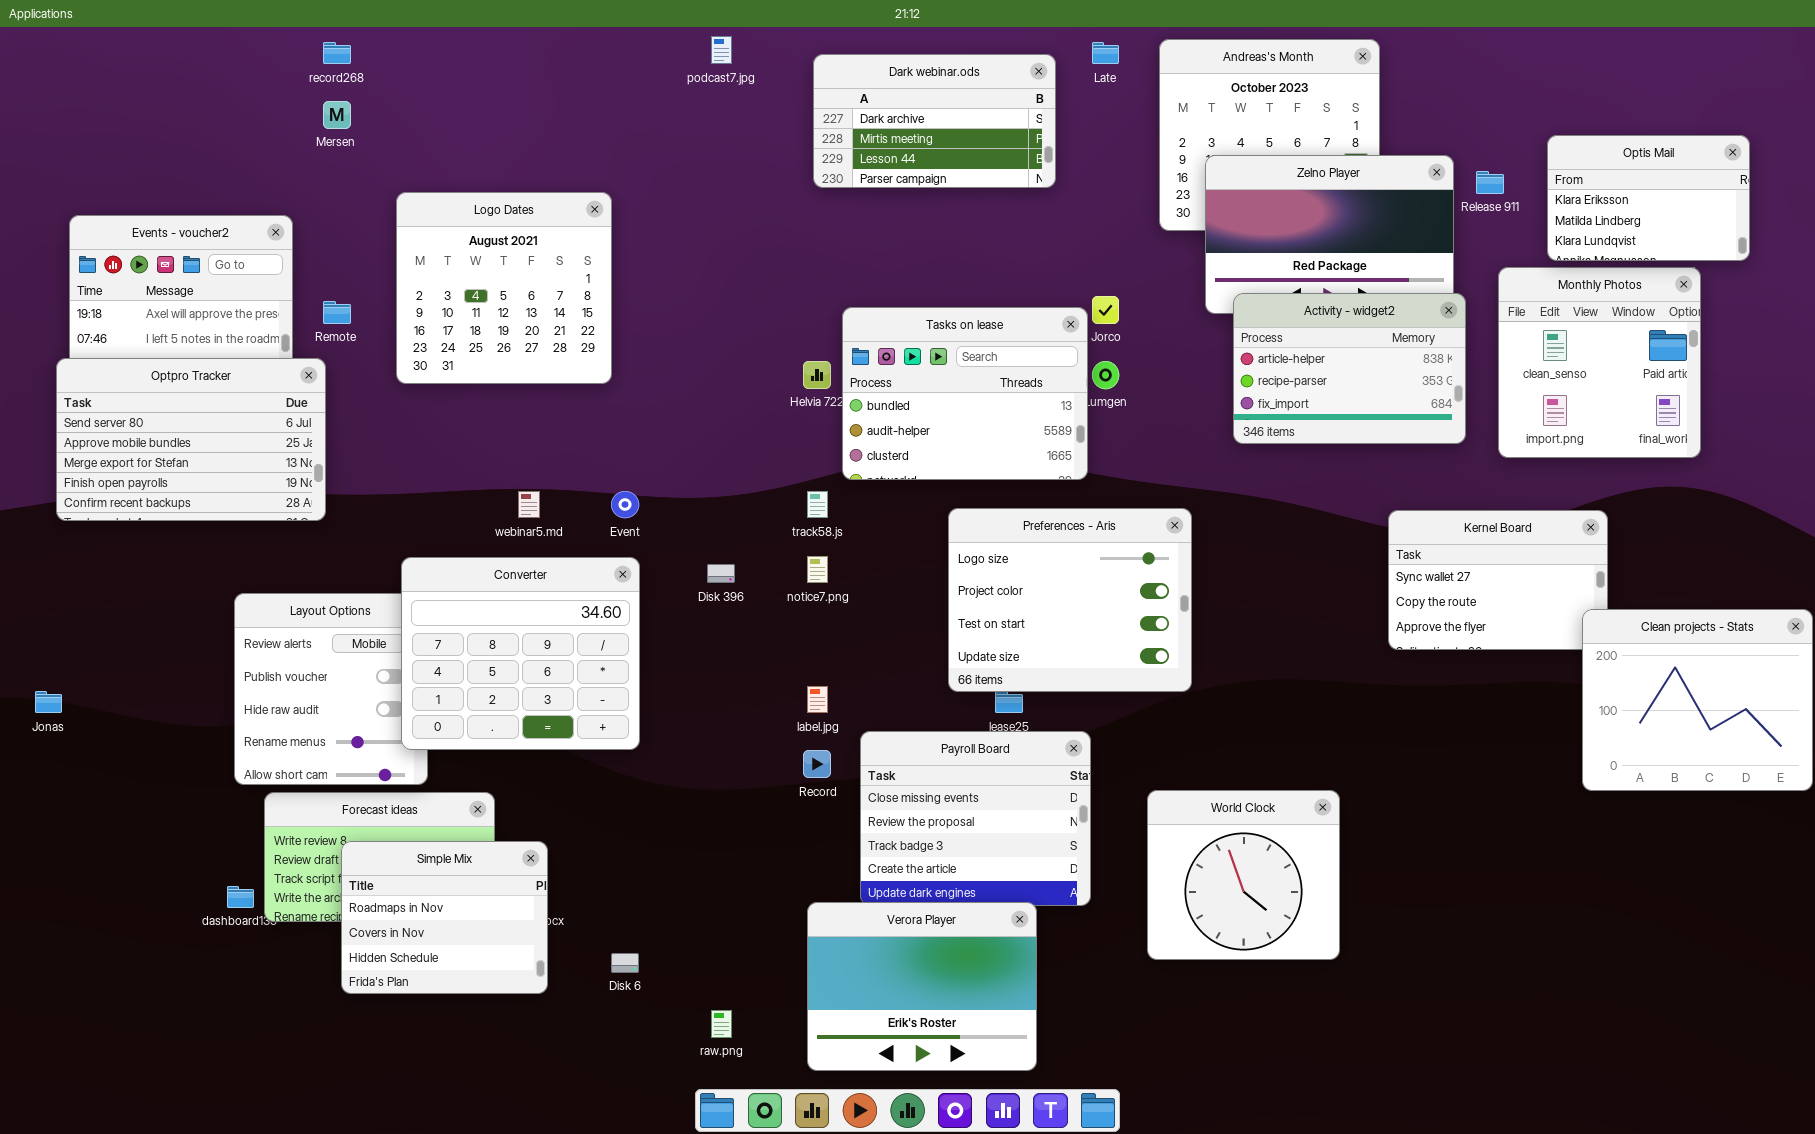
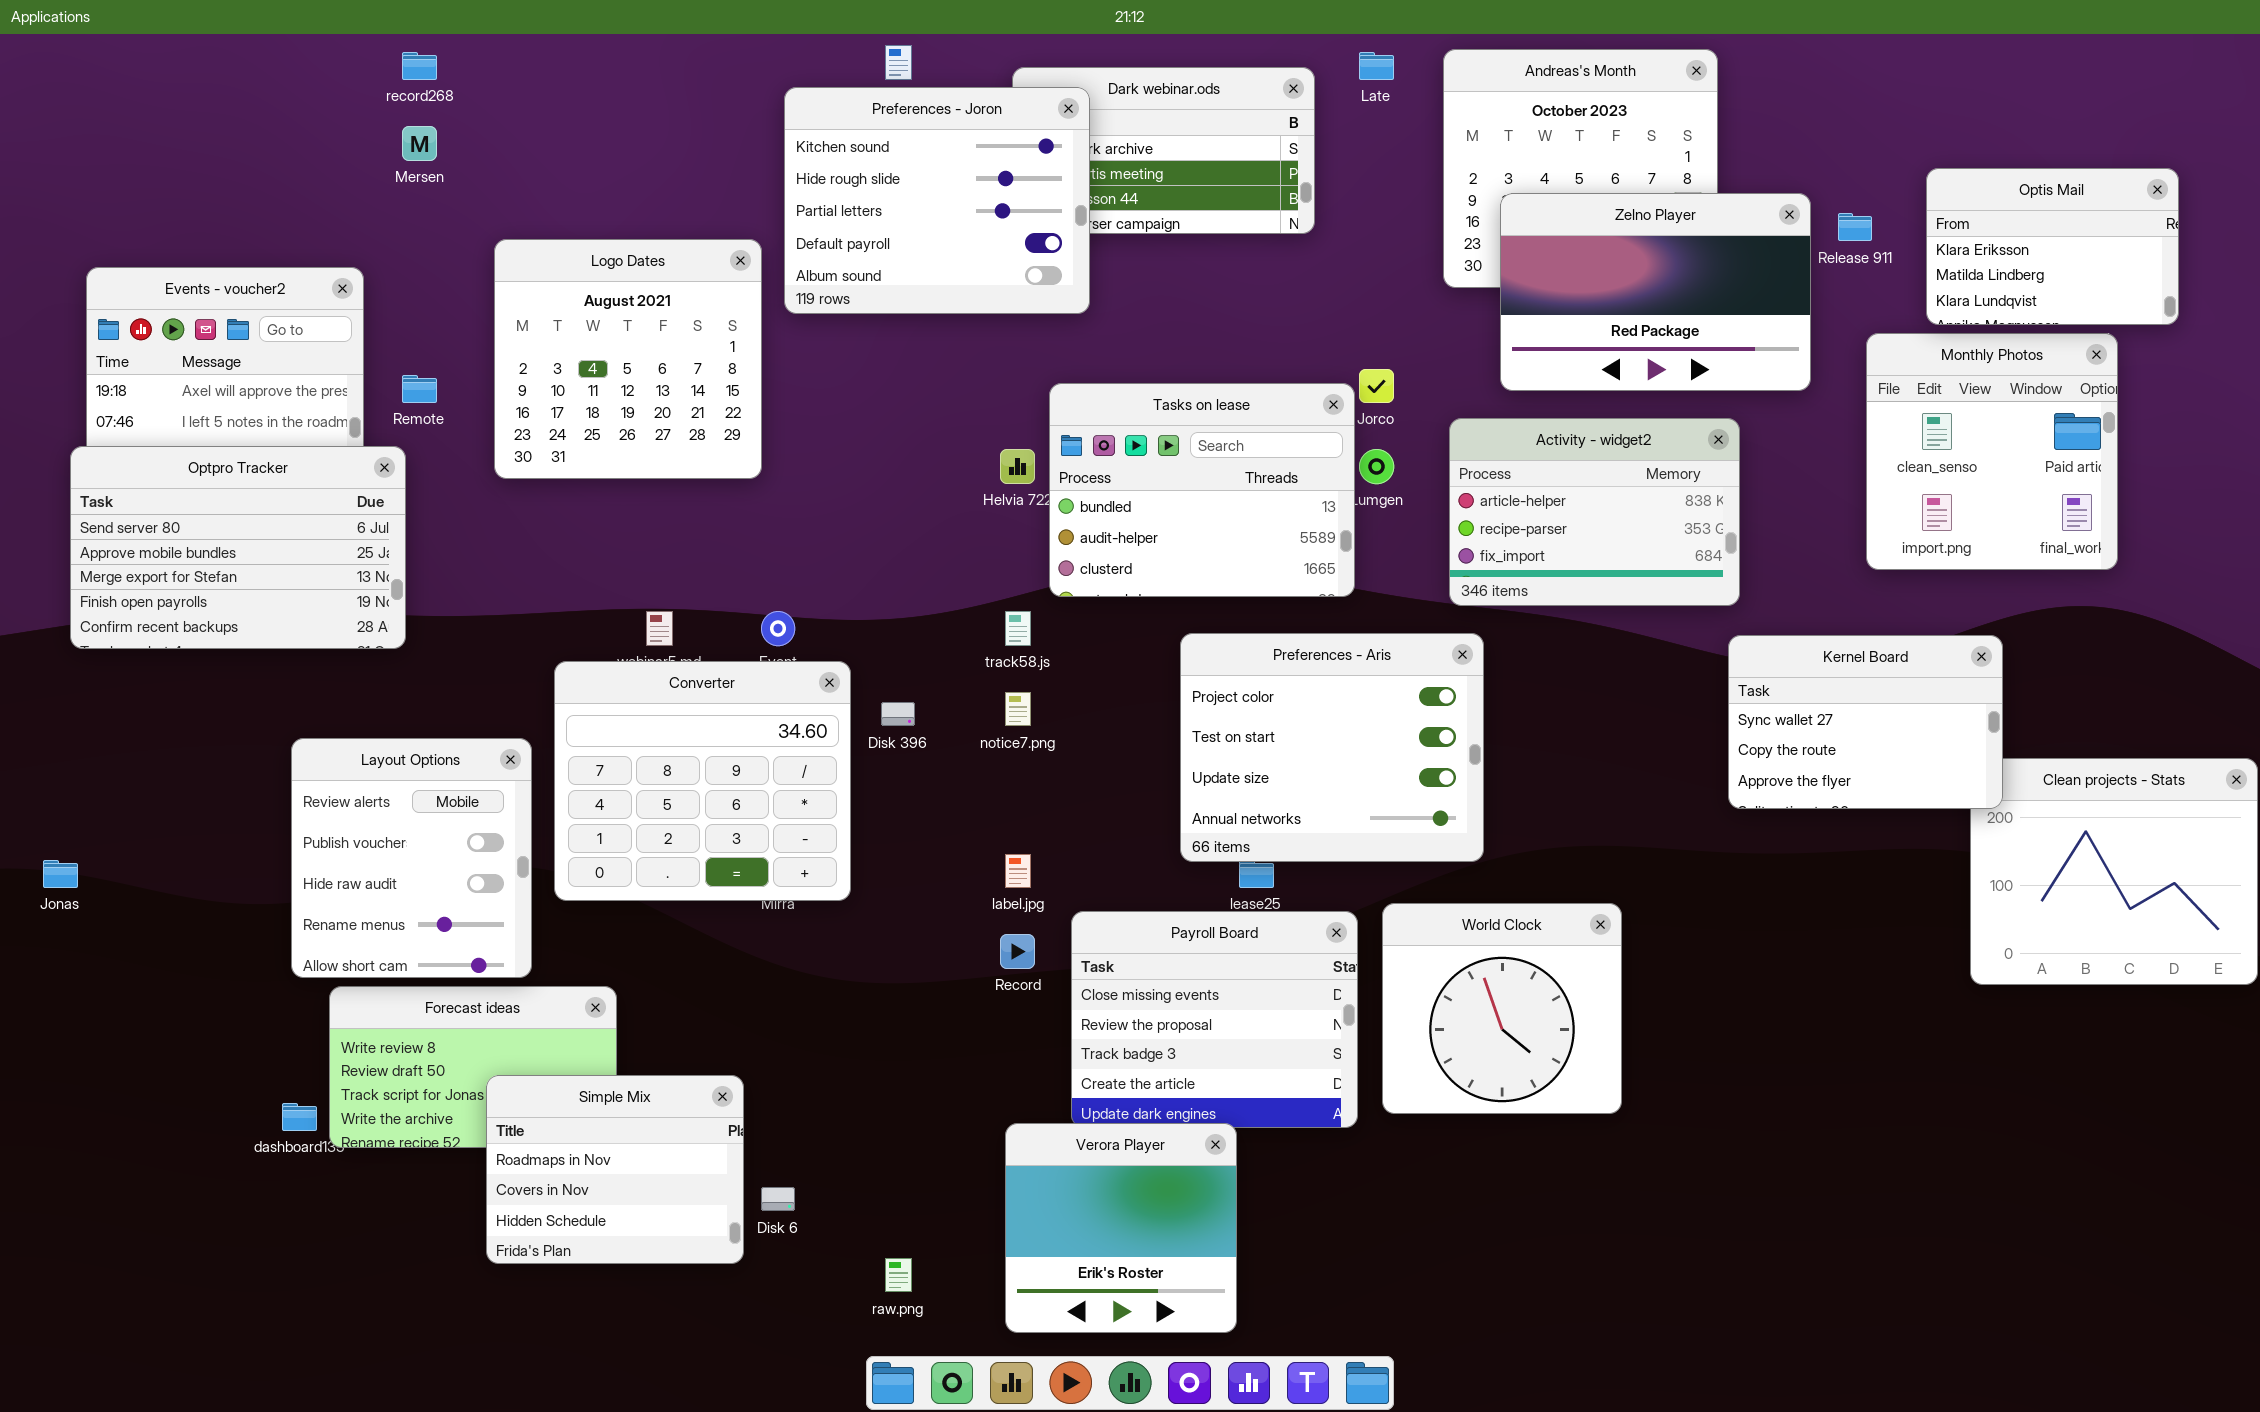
Preferences - Joron: none -> [784,87,1090,314], opened
Activity - widget2: [1233,293,1466,444] -> [1449,418,1740,606], moved
Preferences - Aris: [948,508,1192,692] -> [1180,633,1484,862], scrolled down 1 row
Kernel Board: [1388,510,1608,650] -> [1728,635,2003,809], raised
Converter: [401,557,640,750] -> [554,661,851,901], moved
World Clock: [1147,790,1340,960] -> [1382,903,1622,1114], moved
Simple Mix: [341,841,548,994] -> [486,1075,744,1264], moved
Verora Player: [807,902,1037,1071] -> [1005,1123,1237,1333], resized

